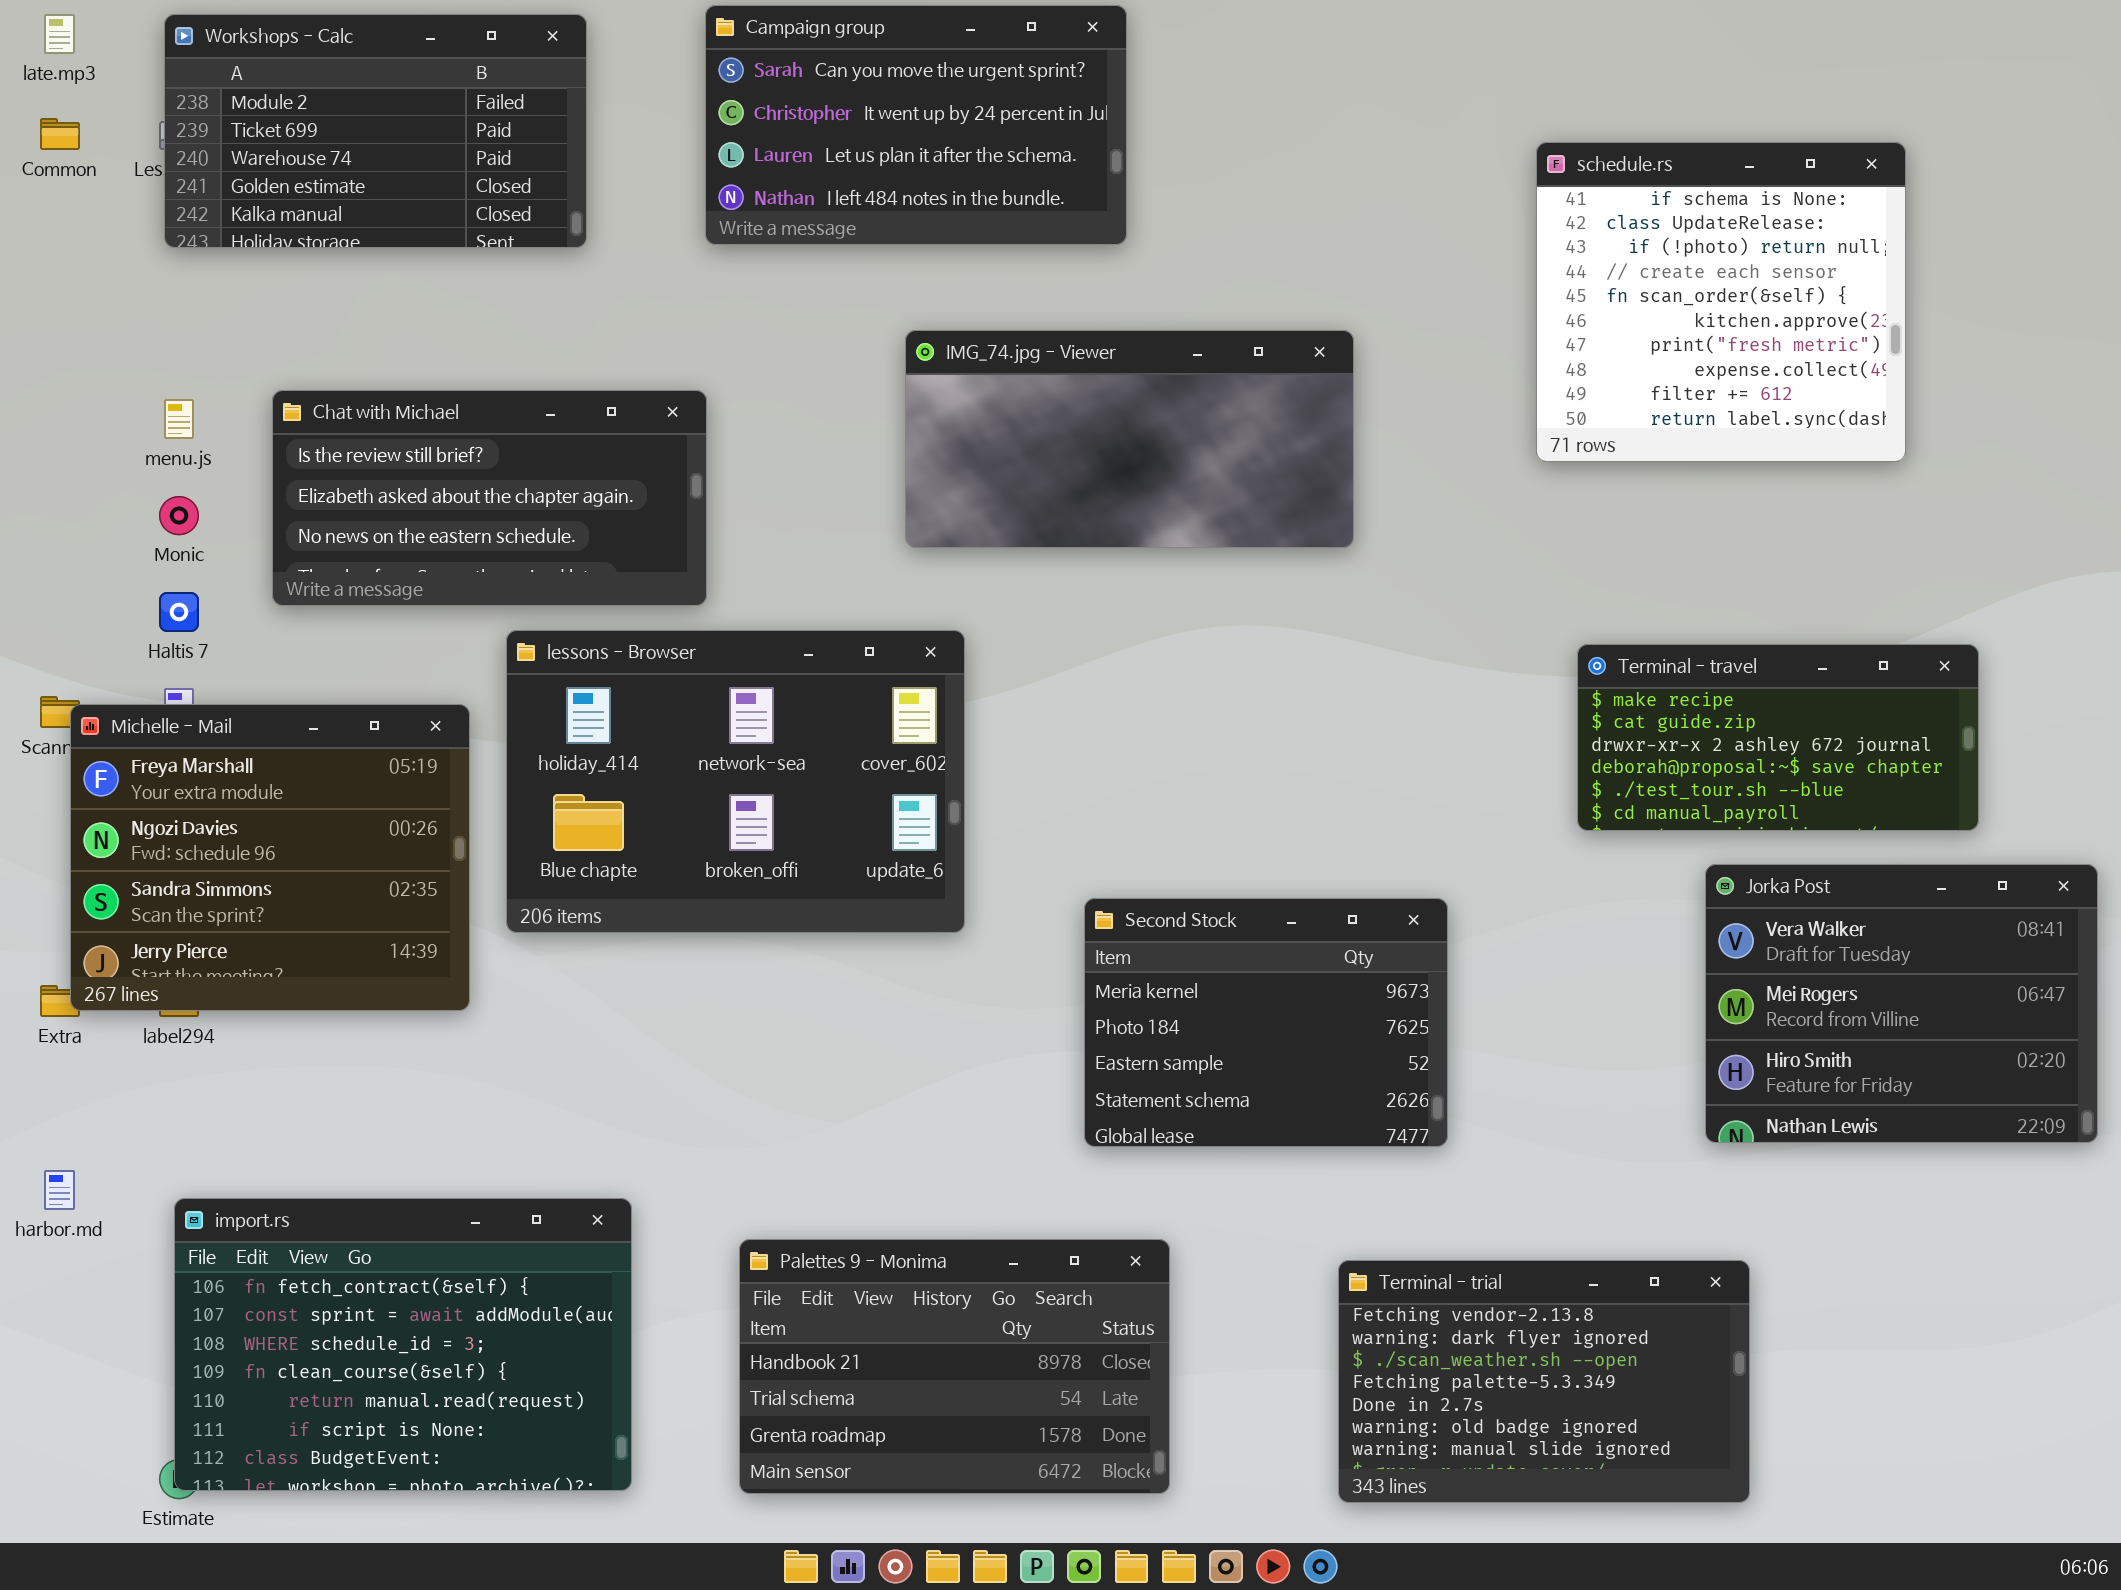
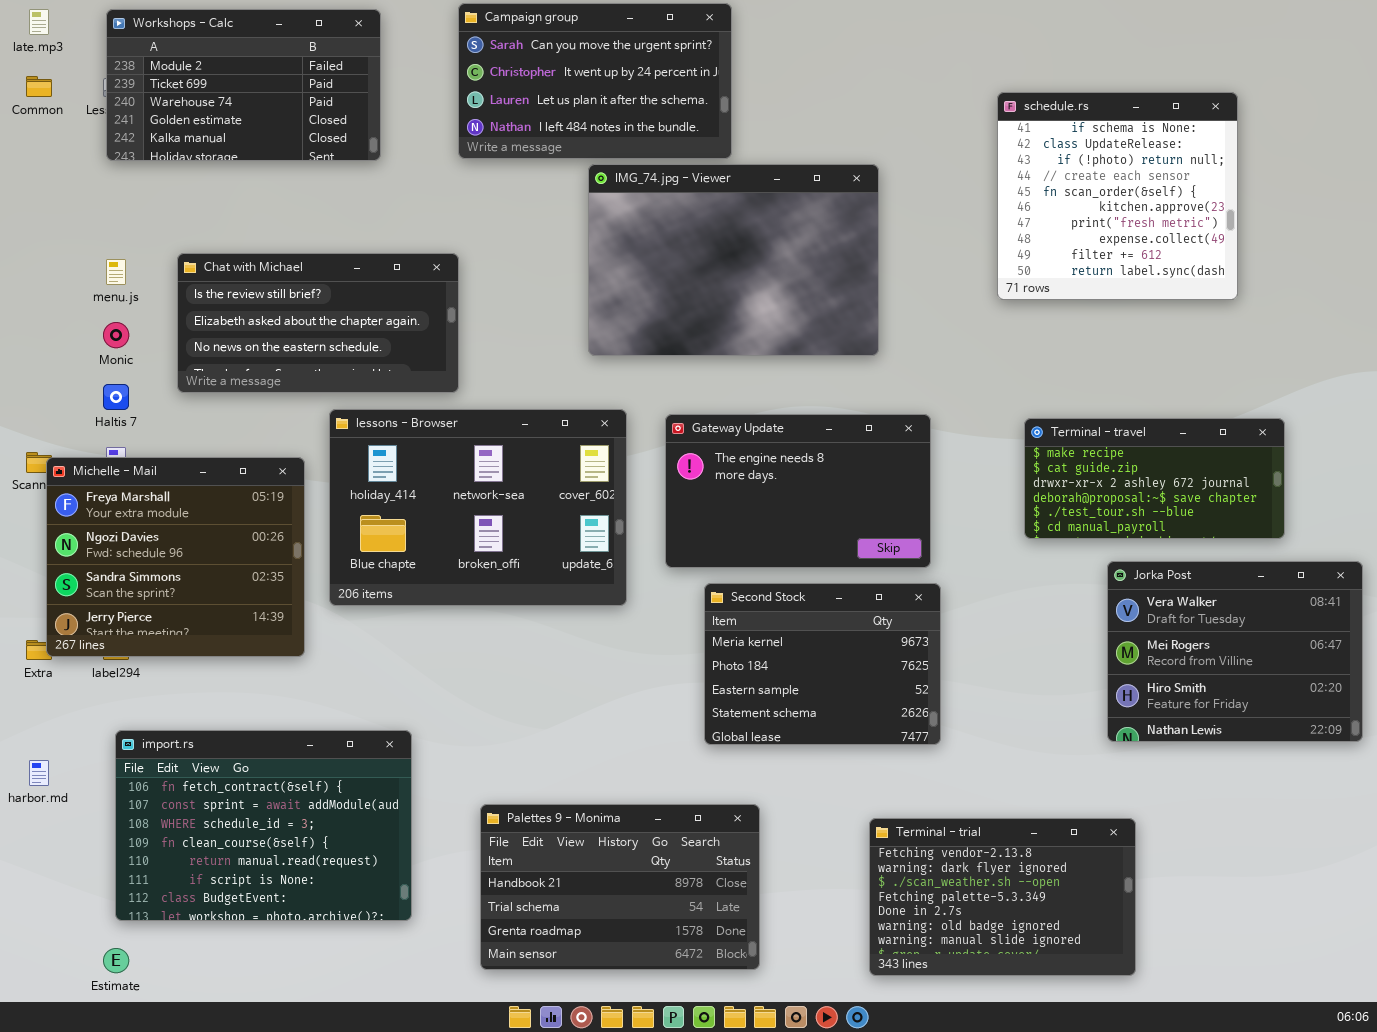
IMG_74.jpg - Viewer: [905,330,1354,548] -> [588,164,879,356], resized
Gateway Update: none -> [665,414,931,568], opened
import.rs: [174,1198,632,1491] -> [115,730,412,921], moved

